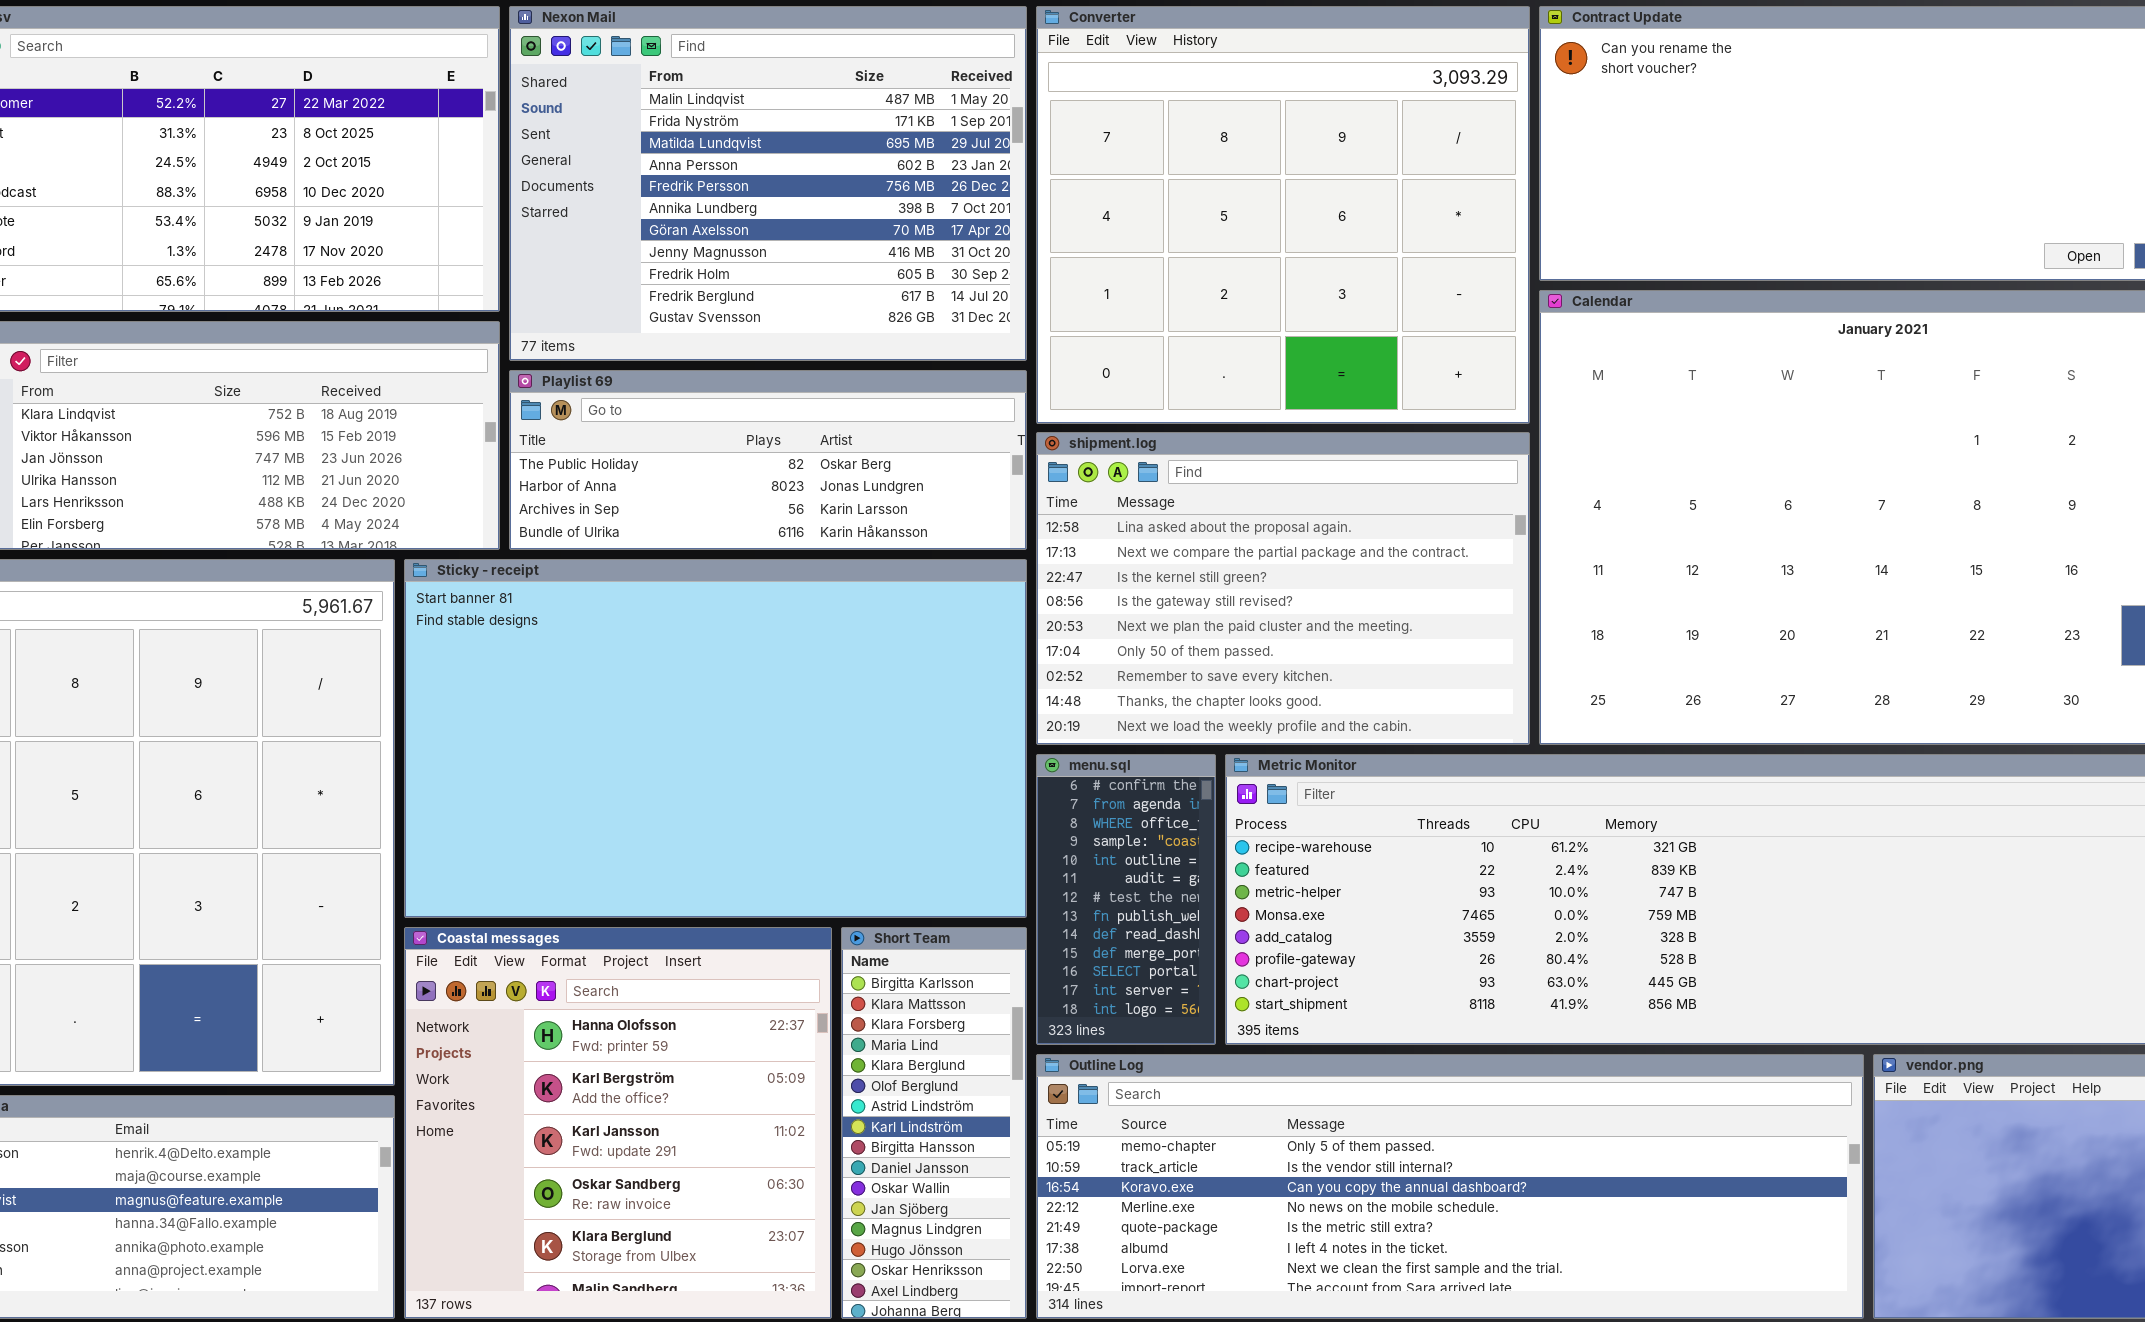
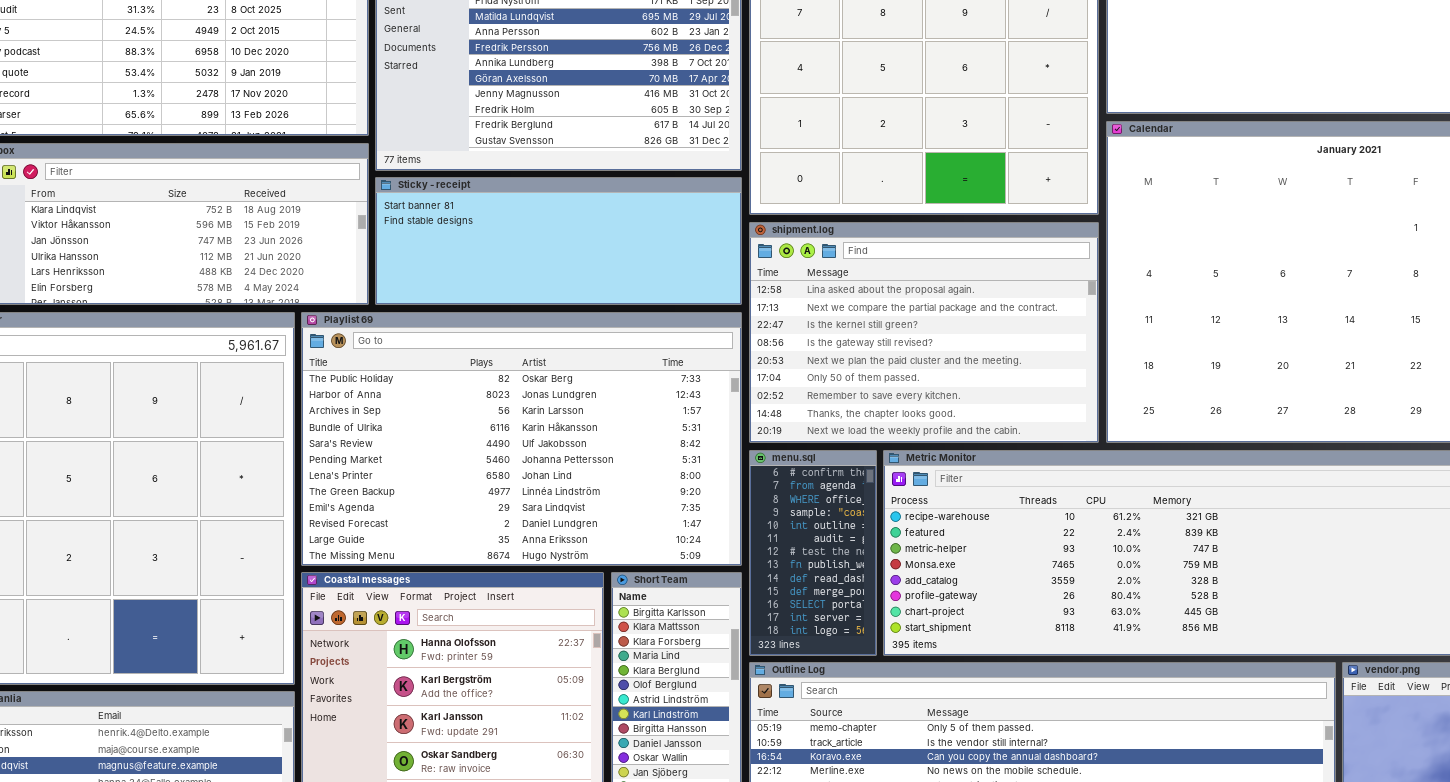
Playlist 69: [509,370,1027,550] -> [301,312,742,566], moved, resized
Sticky - receipt: [404,559,1027,918] -> [375,177,742,305], moved, resized

